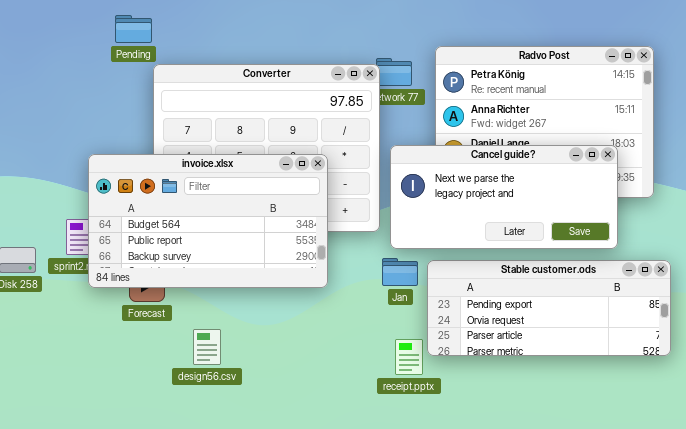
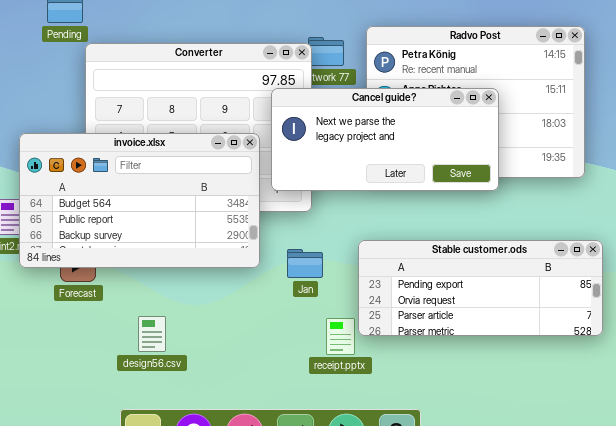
Cancel guide?: [390,145,618,249] -> [271,88,499,191], moved
Jan: [382,258,418,286] -> [287,249,323,278], moved
design56.csv: [193,329,221,365] -> [138,316,166,352], moved

